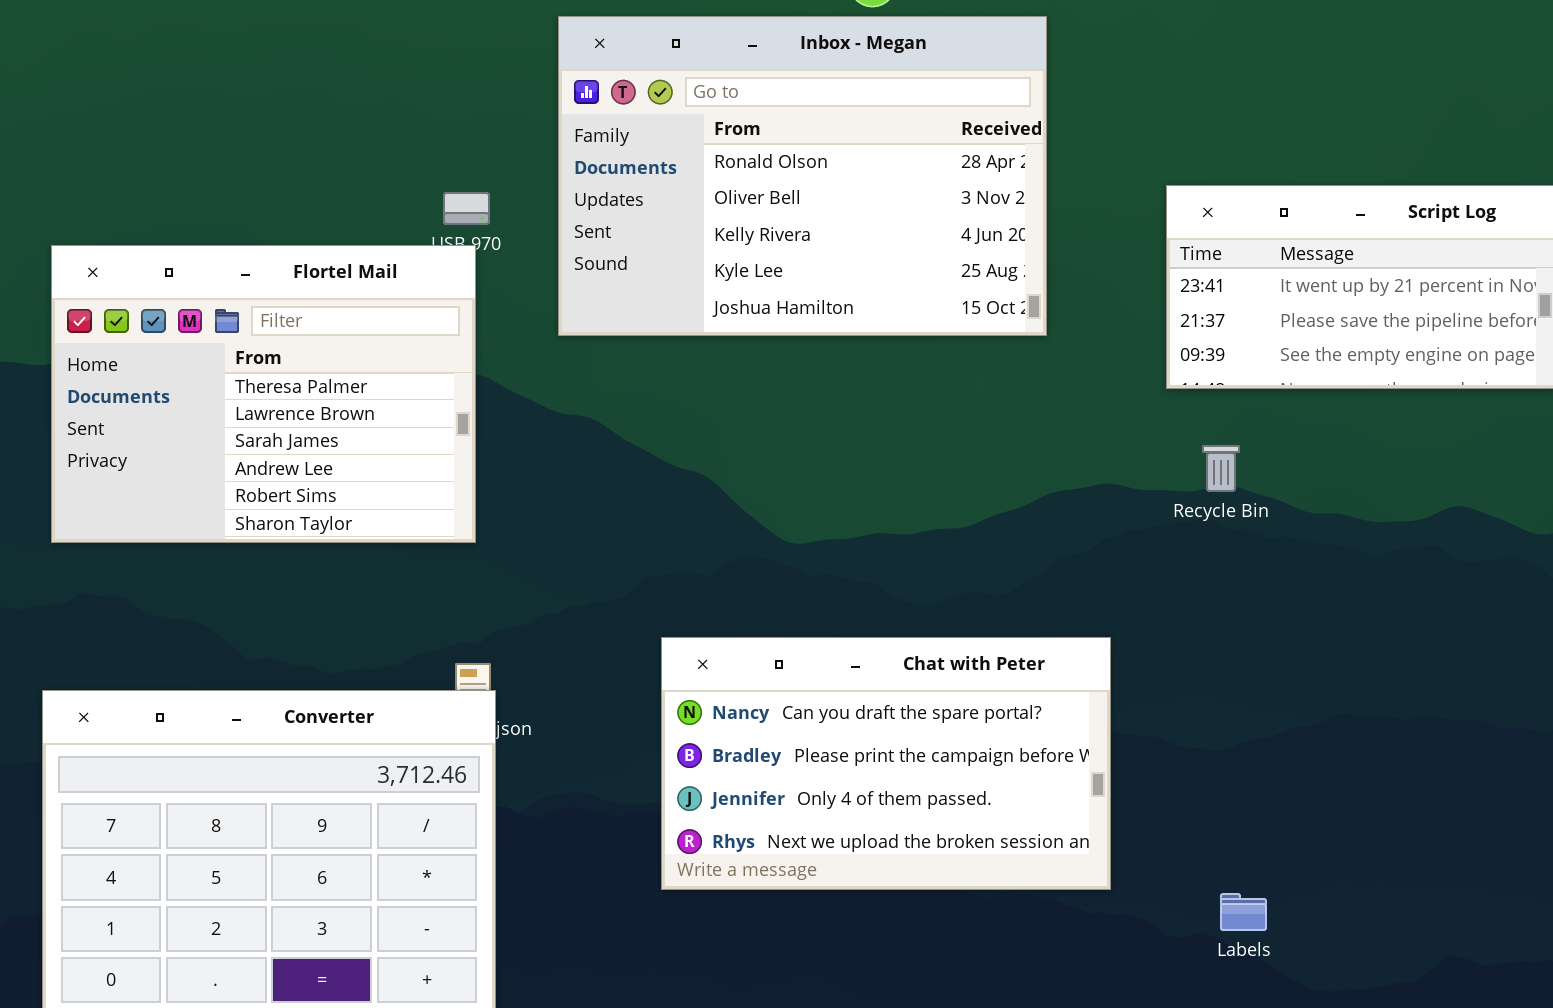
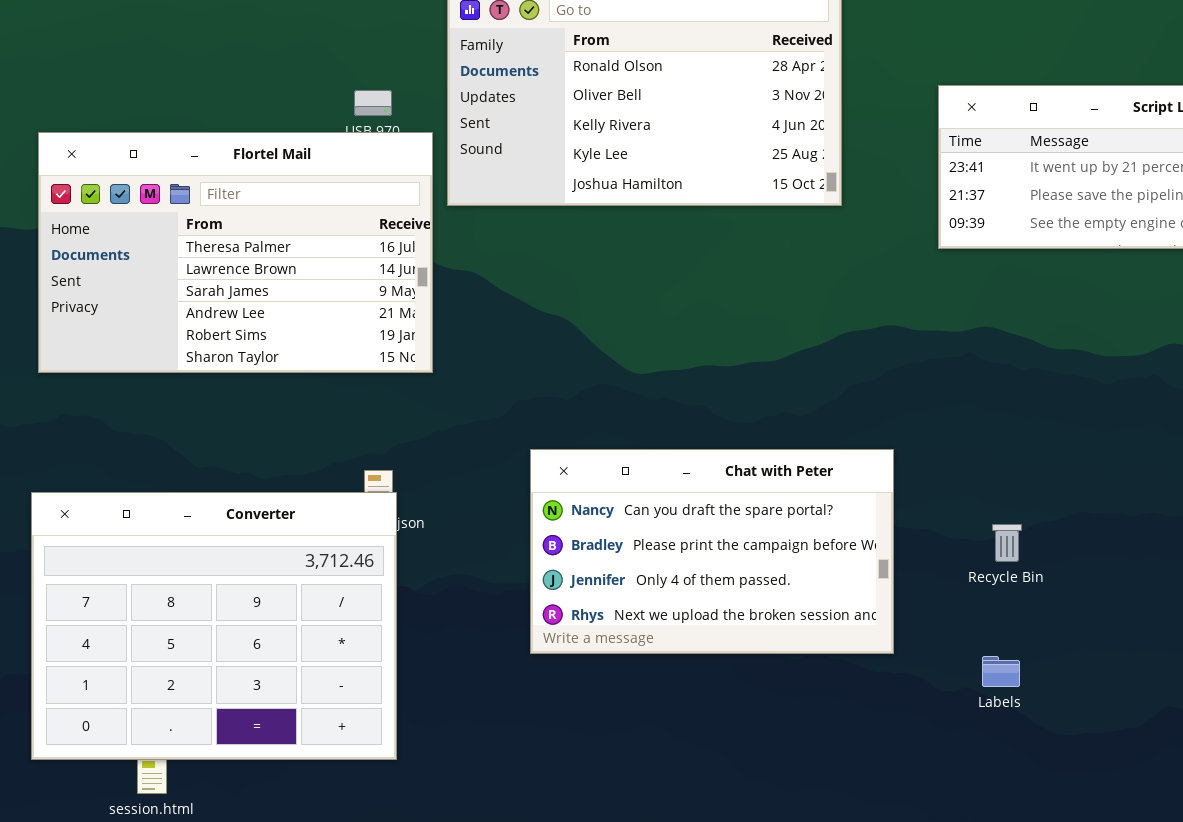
Flortel Mail: [51,245,476,543] -> [38,132,433,373], resized
Recycle Bin: [1202,445,1240,492] -> [992,524,1022,562], moved

